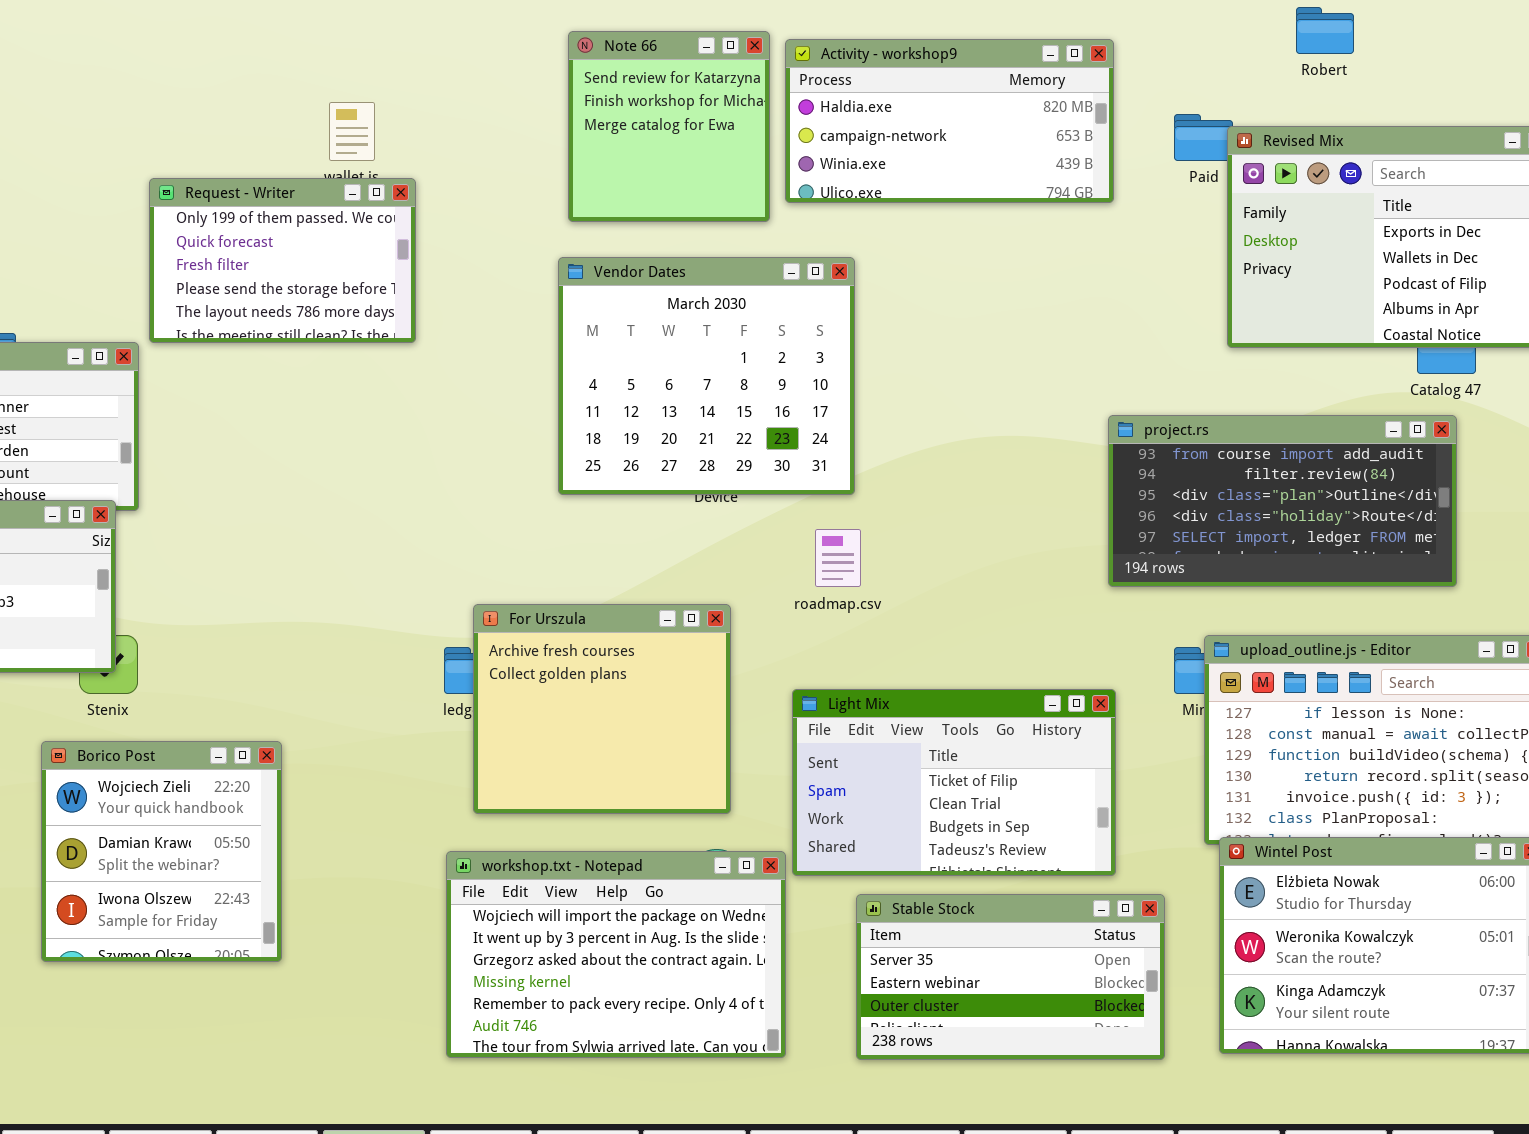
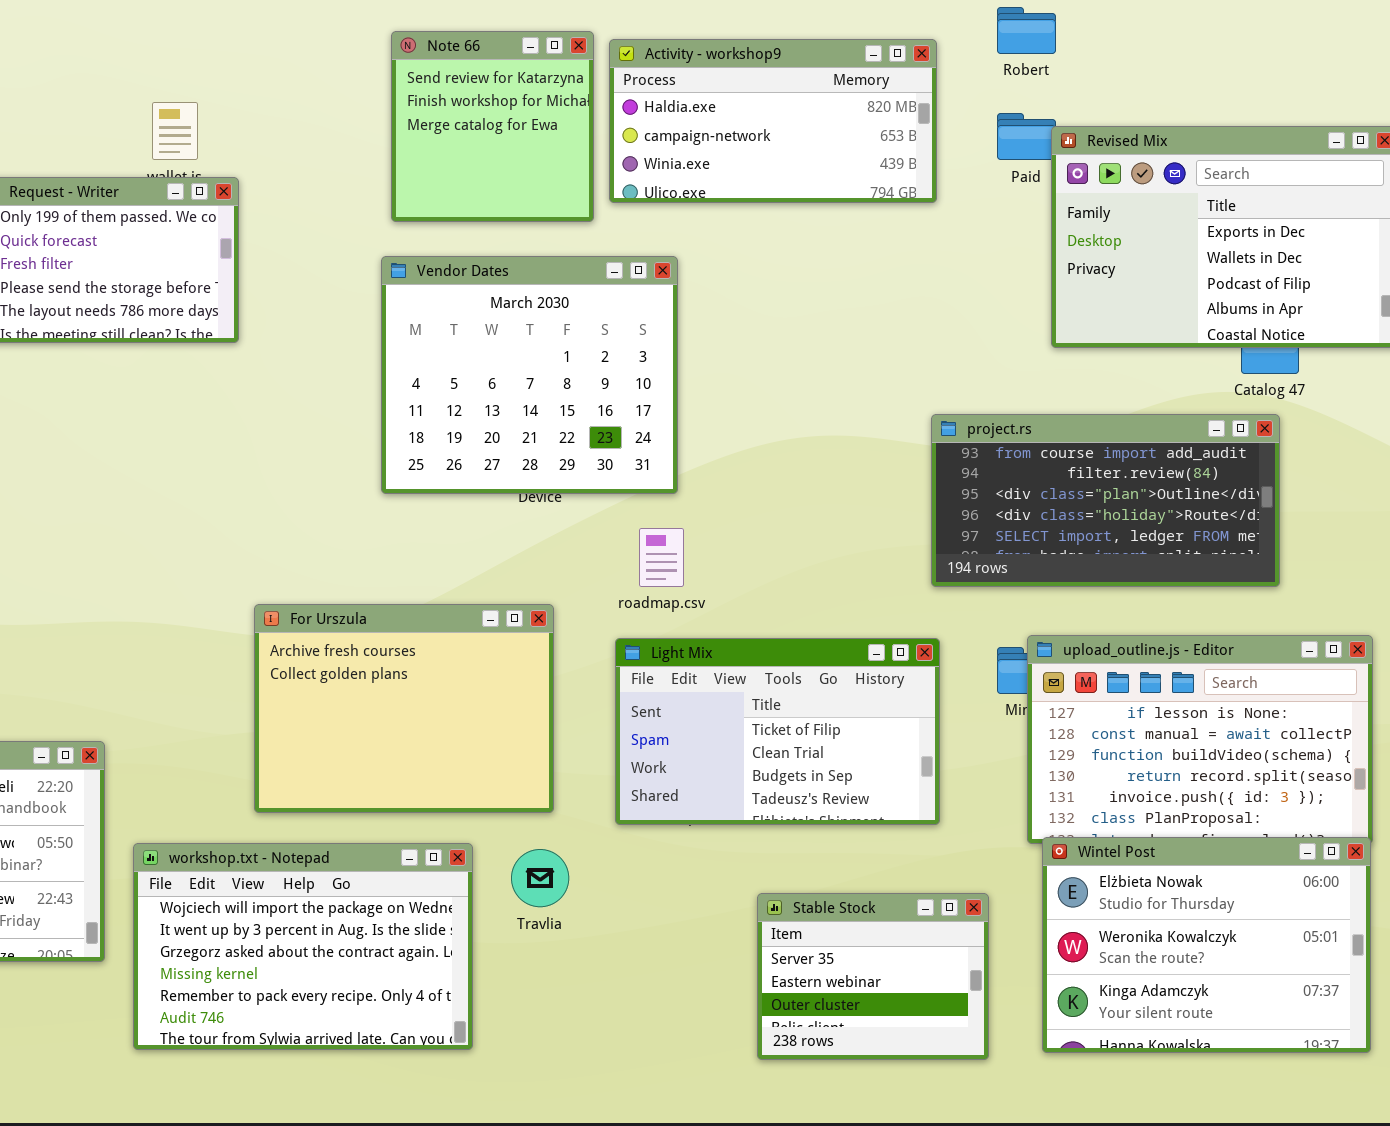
Robert: [1296,7,1354,54] -> [997,7,1056,54], moved
For Urszula: [473,604,731,814] -> [254,604,554,813], resized
Light Mix: [792,689,1116,876] -> [615,638,940,825], moved
workshop.txt - Notepad: [446,851,786,1058] -> [133,843,473,1050], moved
Stable Stock: [856,894,1165,1060] -> [757,893,989,1060], resized

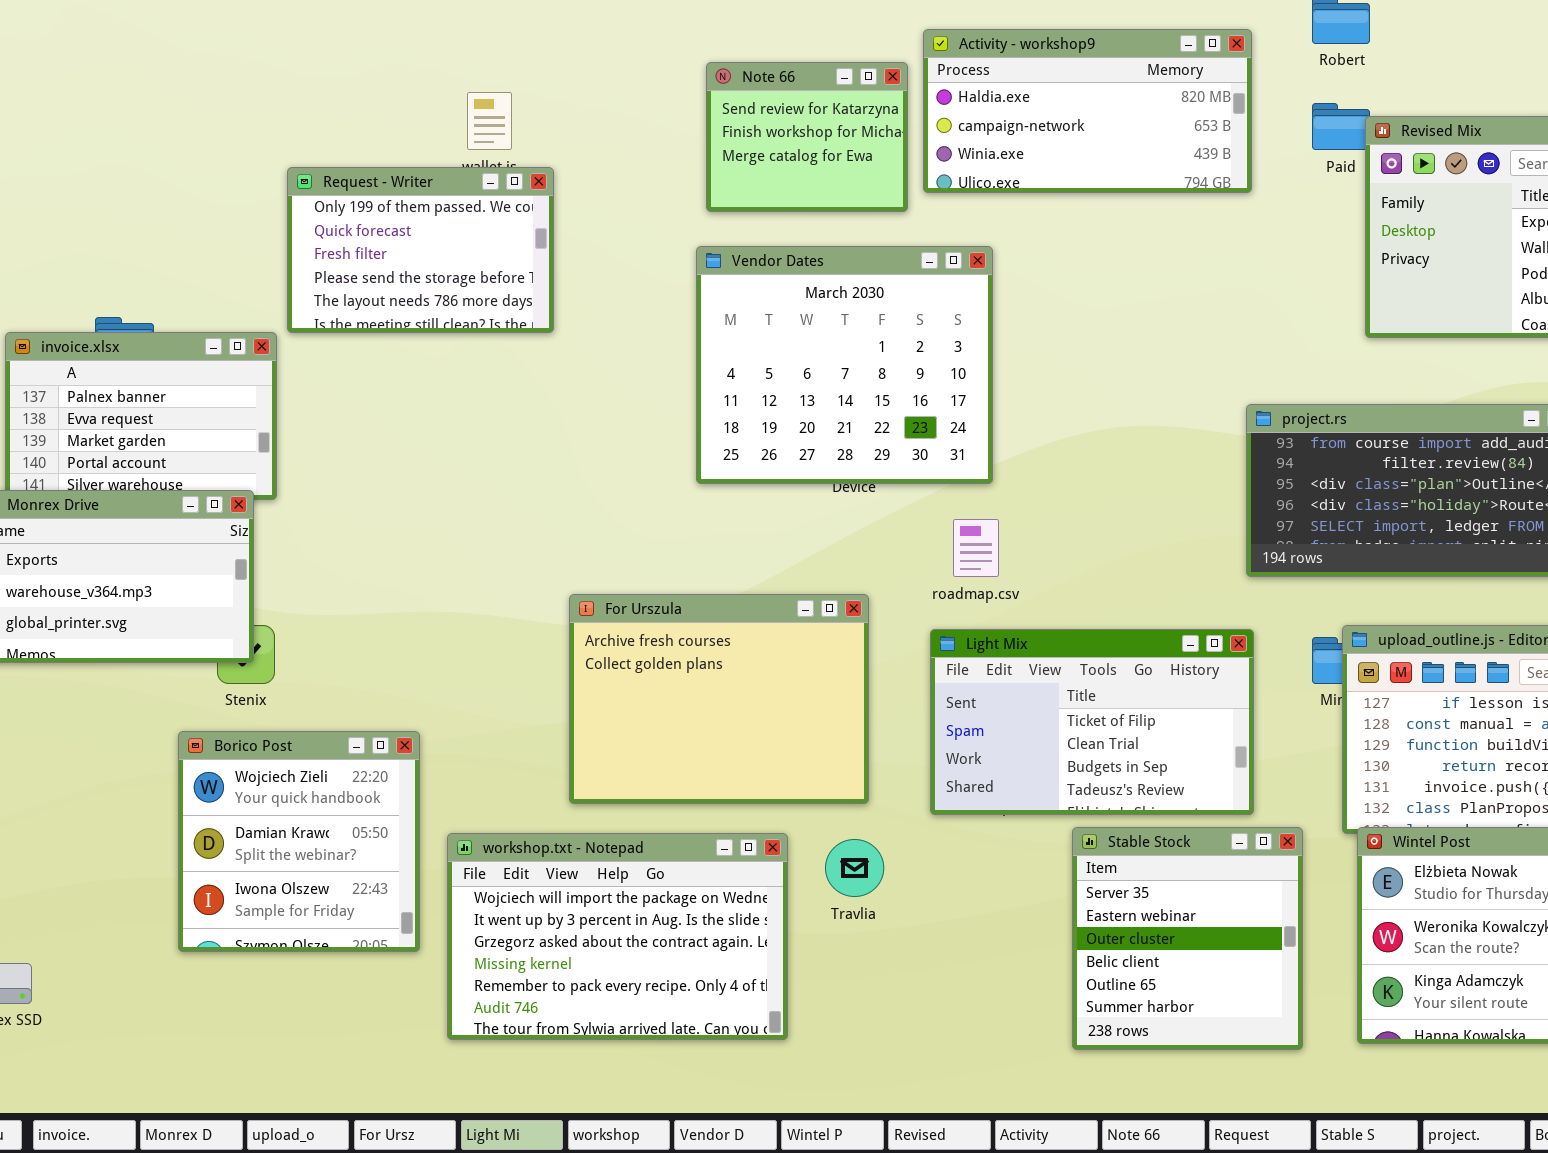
Note 66: [391,31,594,222] -> [706,62,908,212], resized
Stable Stock: [757,893,989,1060] -> [1072,827,1303,1050], resized

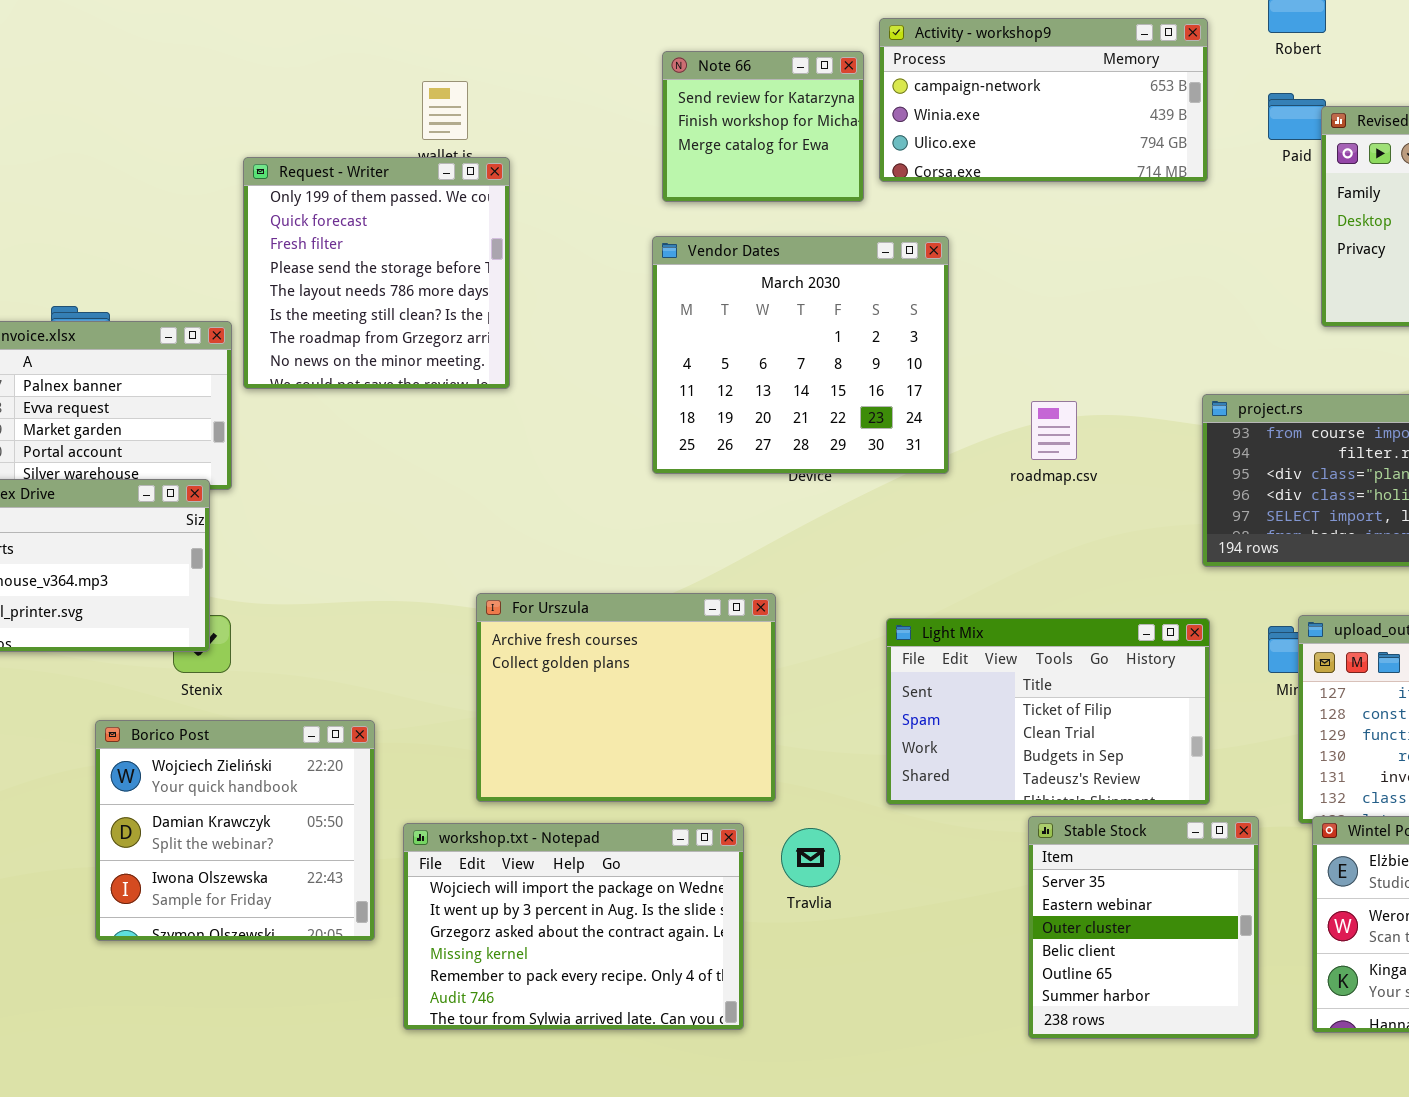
Activity - workshop9: [923,29,1252,193] -> [879,18,1208,182], scrolled down 1 row
Request - Writer: [287,167,554,333] -> [243,157,510,389], resized
roadmap.csv: [953,519,999,577] -> [1031,401,1077,460], moved
For Urszula: [569,594,869,804] -> [476,593,776,802], moved
Borico Post: [178,731,420,952] -> [95,720,375,941], resized

